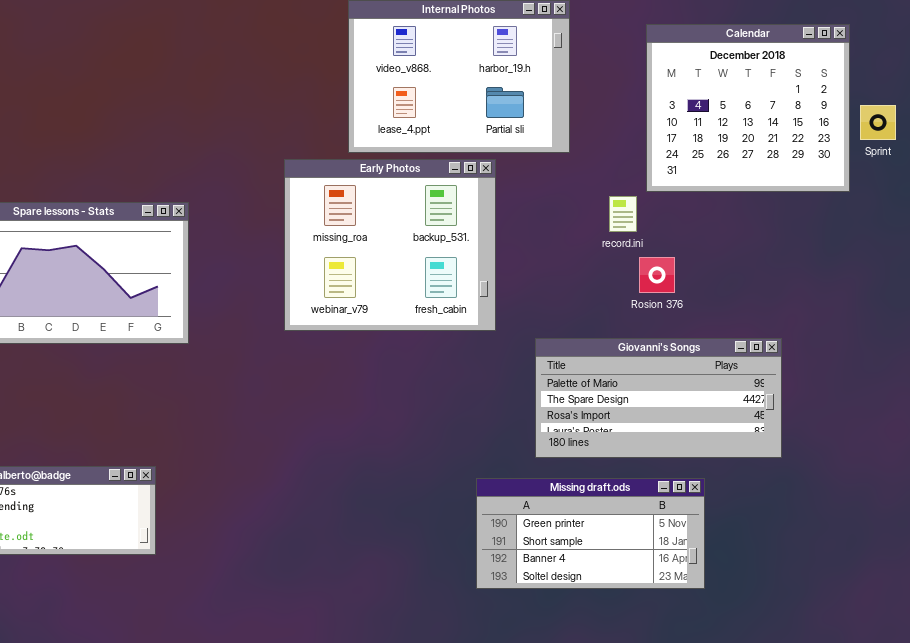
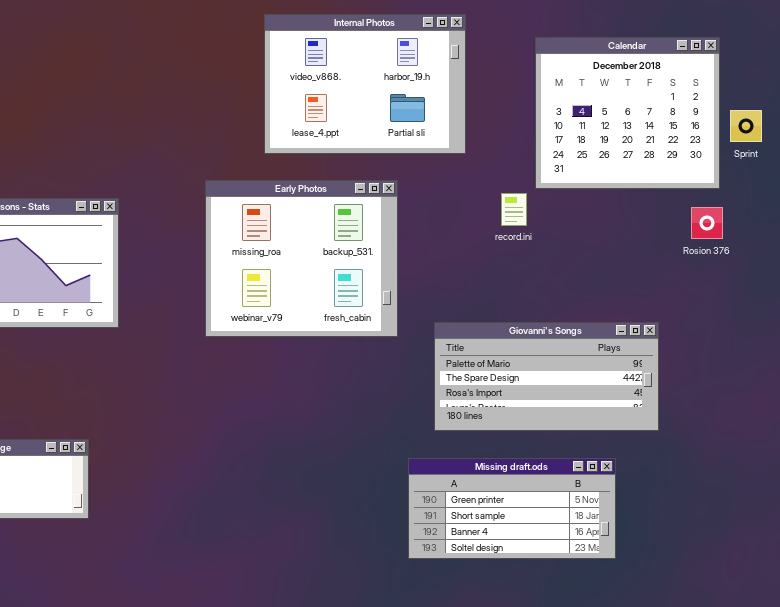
Early Photos: [284,159,496,331] -> [205,180,398,337], moved
Rosion 376: [639,257,675,293] -> [691,207,723,239], moved
Missing draft.ods: [476,478,705,589] -> [408,458,616,559], moved

